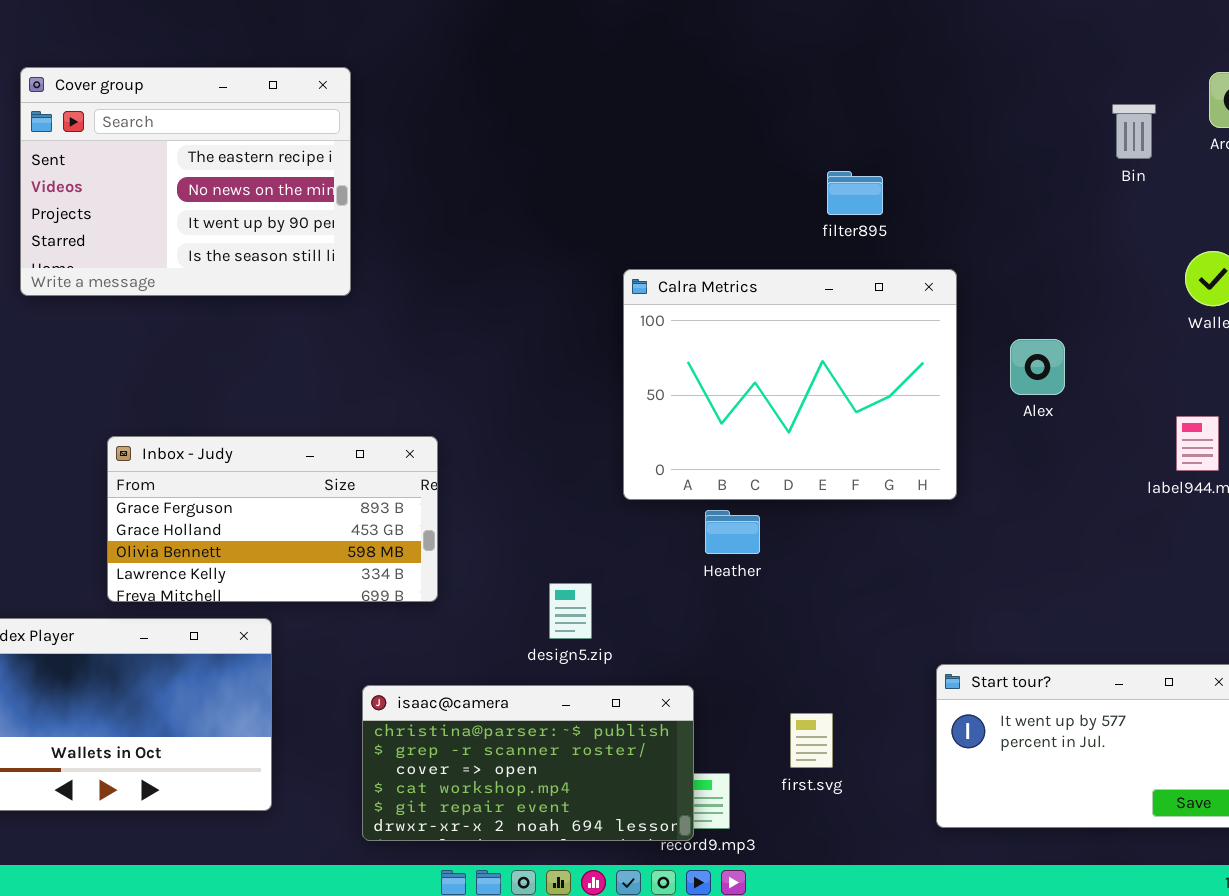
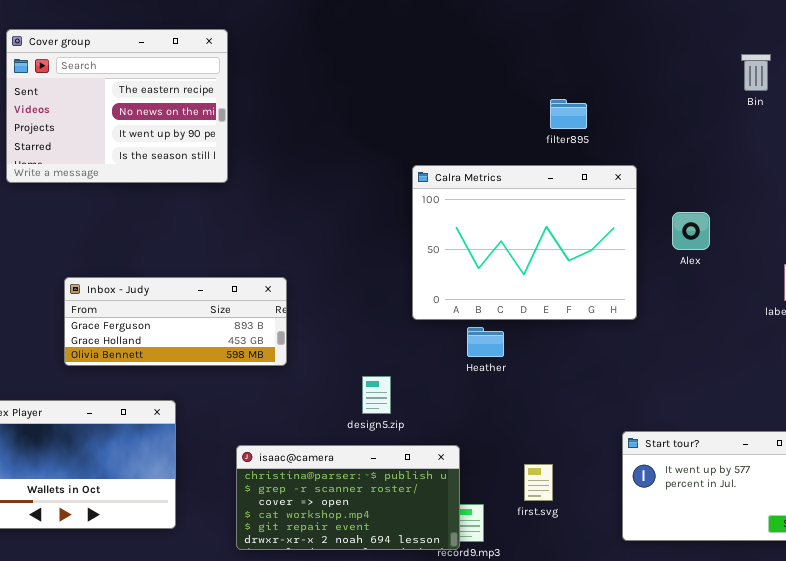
Inbox - Judy: [107,436,438,602] -> [64,277,287,366], resized

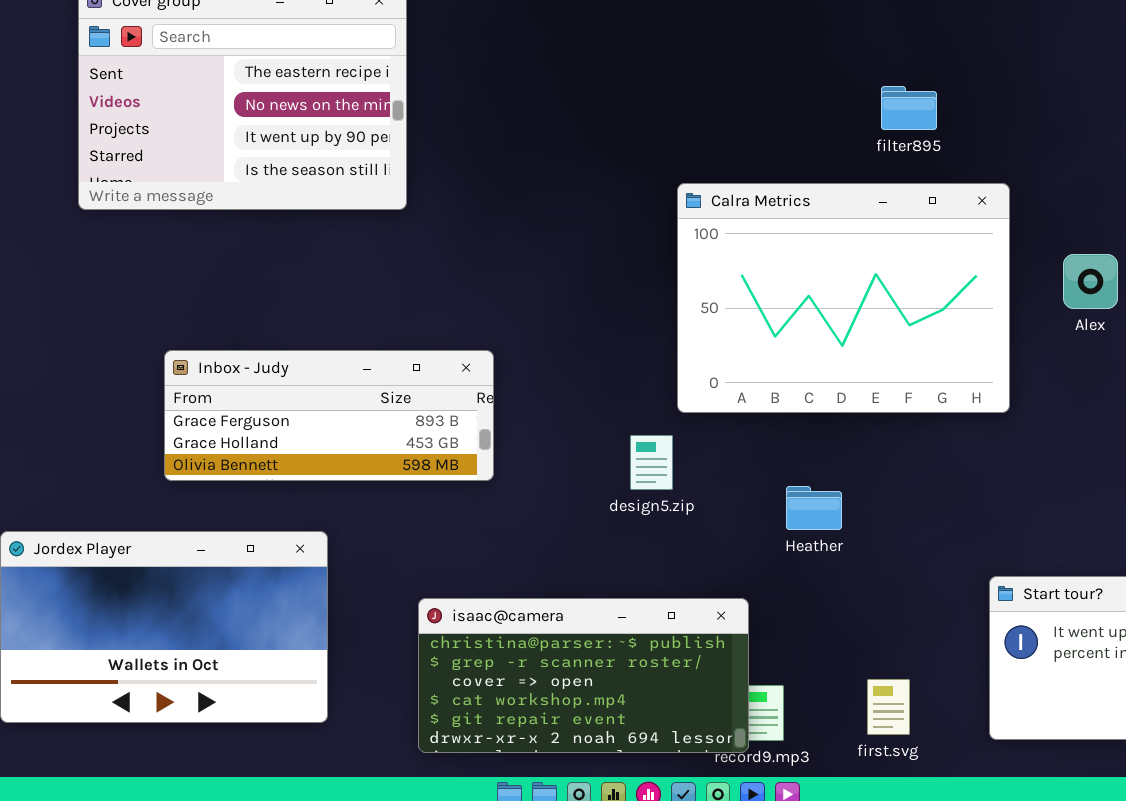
Heather: [467,327,504,357] -> [786,486,842,530], moved
design5.zip: [362,376,391,414] -> [630,435,673,490], moved
first.svg: [524,464,553,501] -> [867,679,910,735], moved

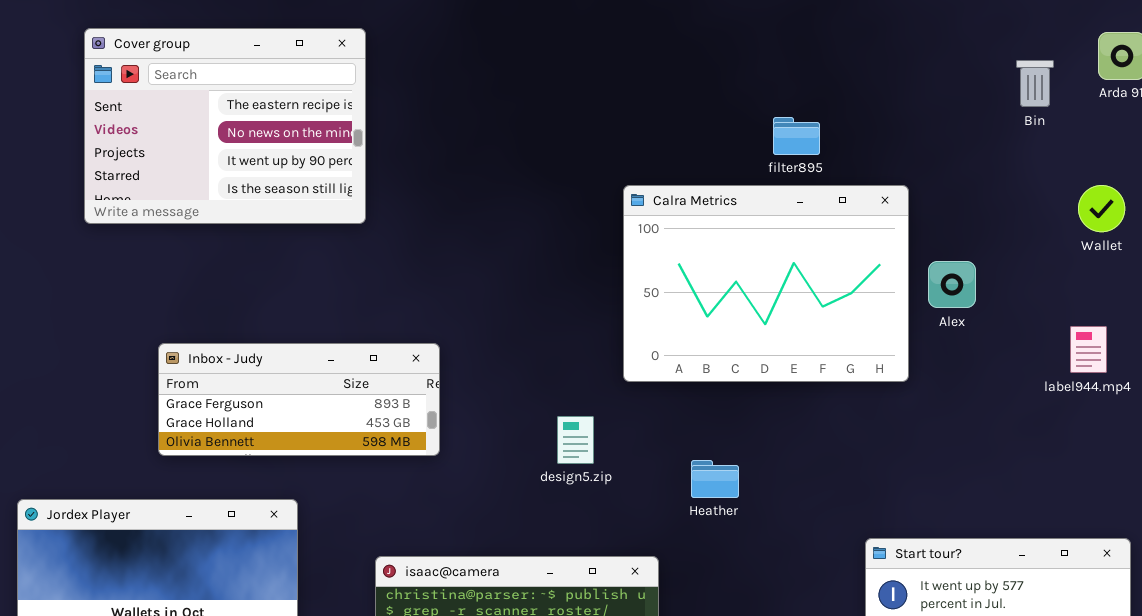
Calra Metrics: [677,183,1010,413] -> [623,185,909,382], moved

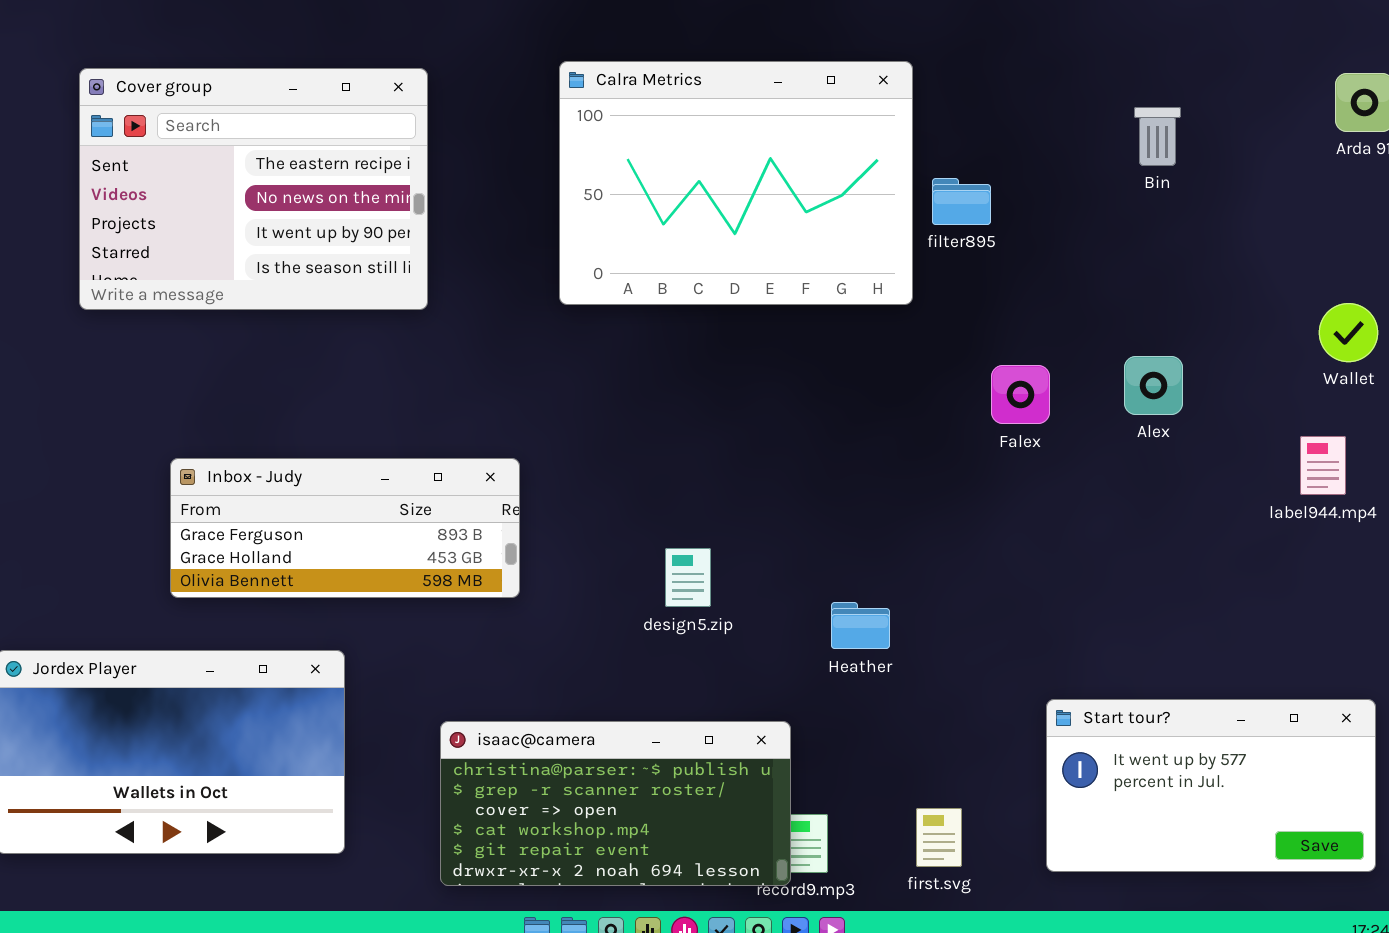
Bin: [1016,60,1054,107] -> [1134,107,1181,166], moved
Calra Metrics: [623,185,909,382] -> [559,61,913,305], moved
Wallet: [1078,185,1125,232] -> [1319,303,1378,362], moved

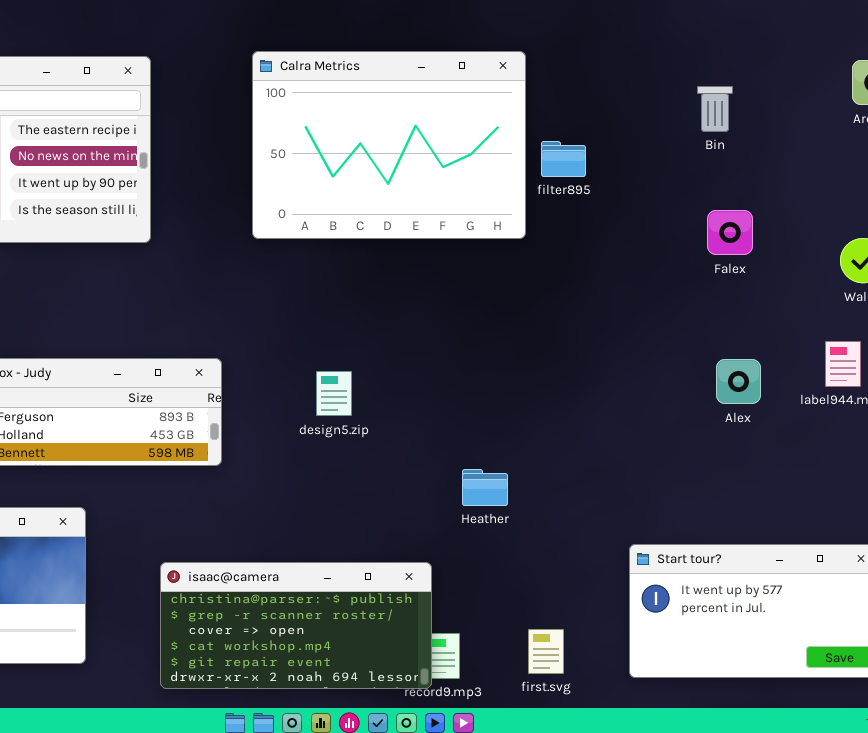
Alex: [1124,356,1183,415] -> [716,359,761,404], moved
Falex: [991,365,1050,424] -> [707,210,753,255], moved
design5.zip: [665,548,711,607] -> [316,371,352,416], moved

